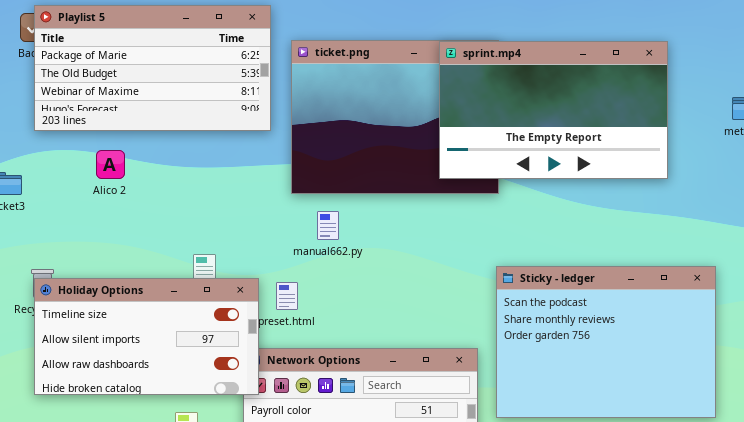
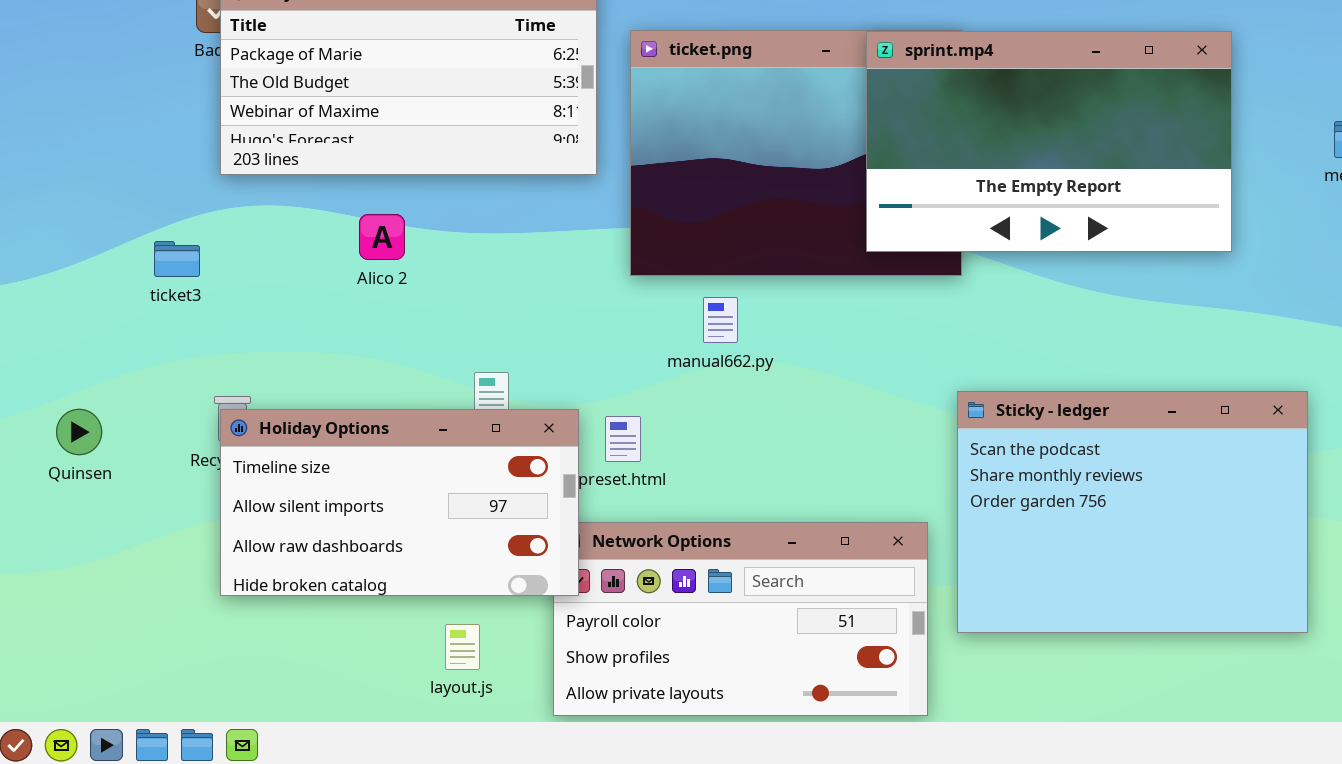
Alico 2: [96,150,125,179] -> [359,214,405,260], moved
manual662.py: [317,211,339,240] -> [703,297,738,343], moved

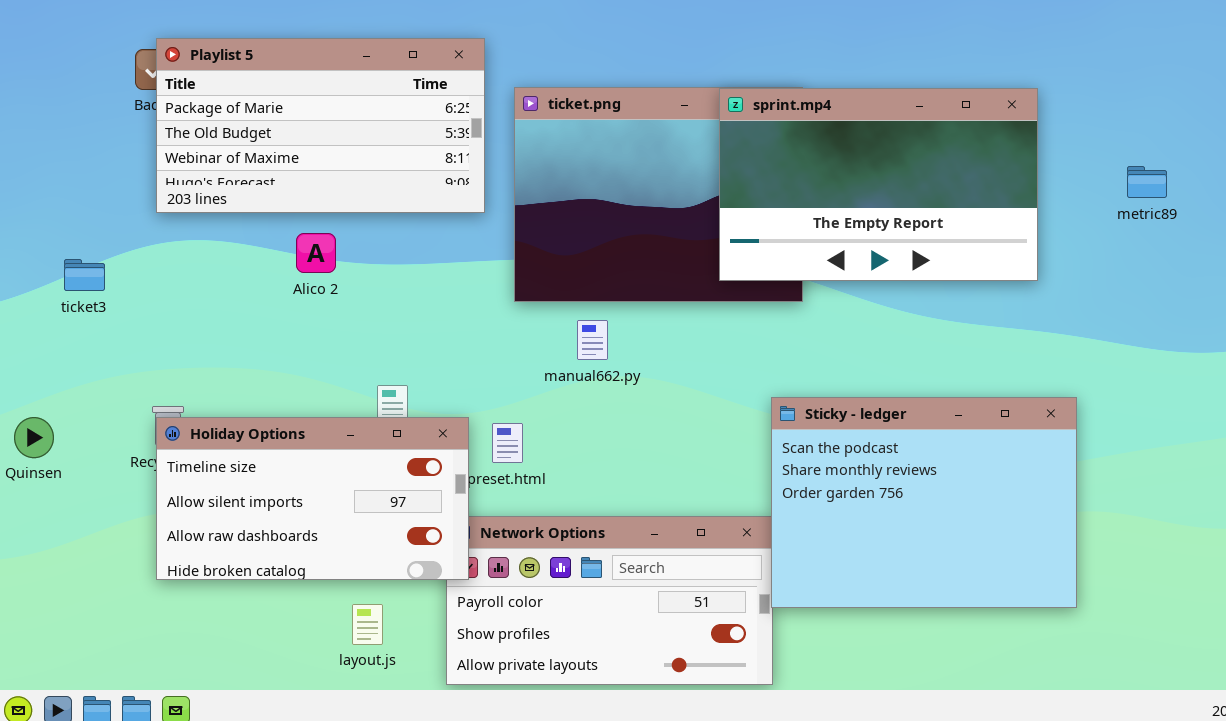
Alico 2: [359,214,405,260] -> [296,233,336,273], moved
ticket3: [154,241,200,277] -> [64,259,105,291], moved
Sticky - ledger: [957,391,1308,633] -> [771,397,1077,608], moved

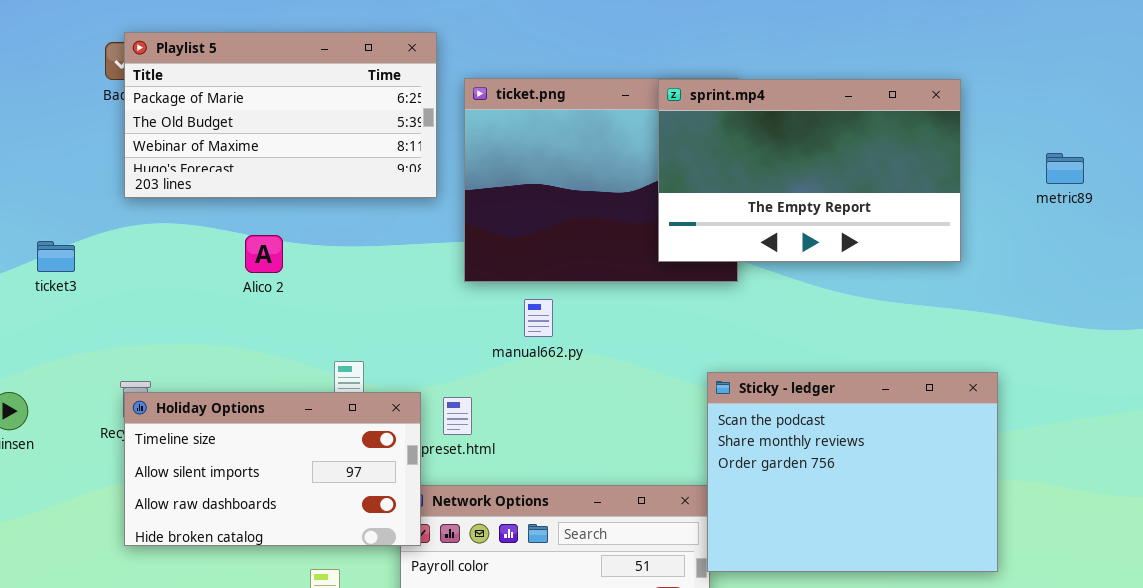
Alico 2: [296,233,336,273] -> [245,235,283,273], moved

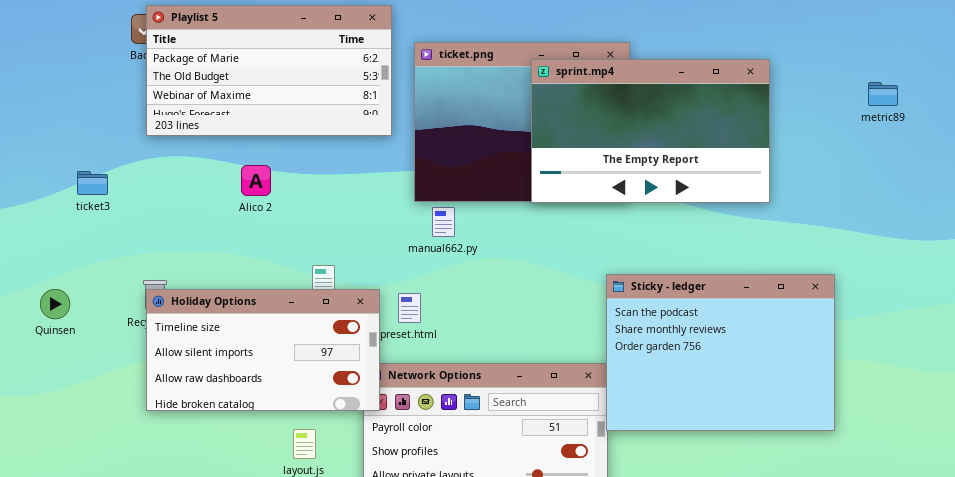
sprint.mp4: [658,79,961,262] -> [531,59,770,203], moved
metric89: [1046,153,1084,184] -> [868,82,898,106], moved
manual662.py: [524,299,553,337] -> [432,207,455,237], moved

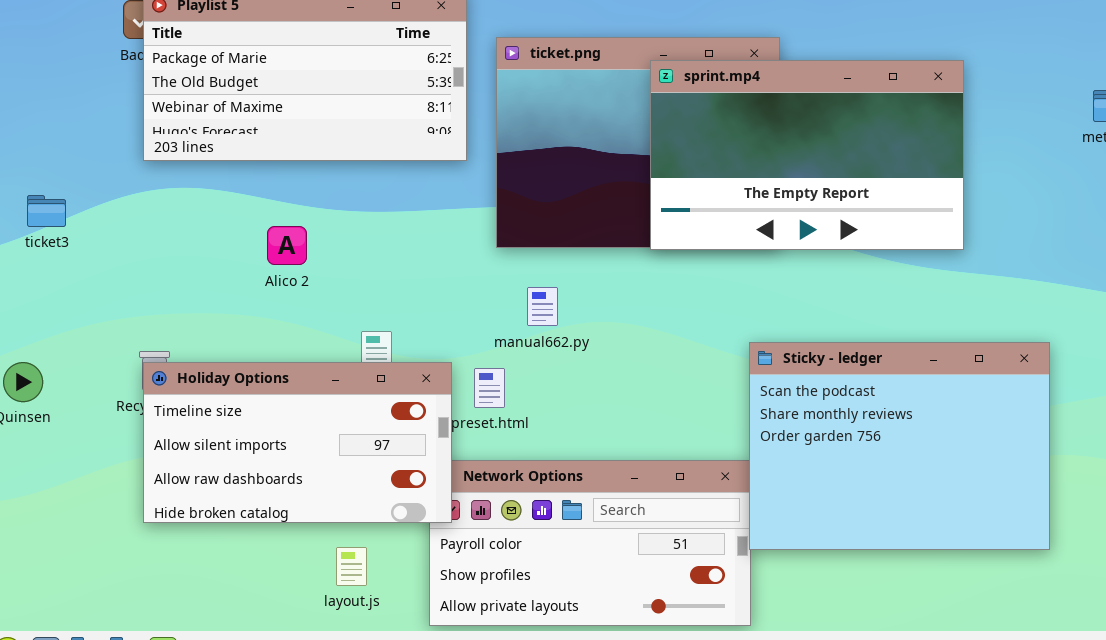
Alico 2: [241,165,271,196] -> [267,226,307,265], moved
ticket3: [77,171,108,195] -> [27,195,66,227], moved
manual662.py: [432,207,455,237] -> [527,287,558,326], moved

